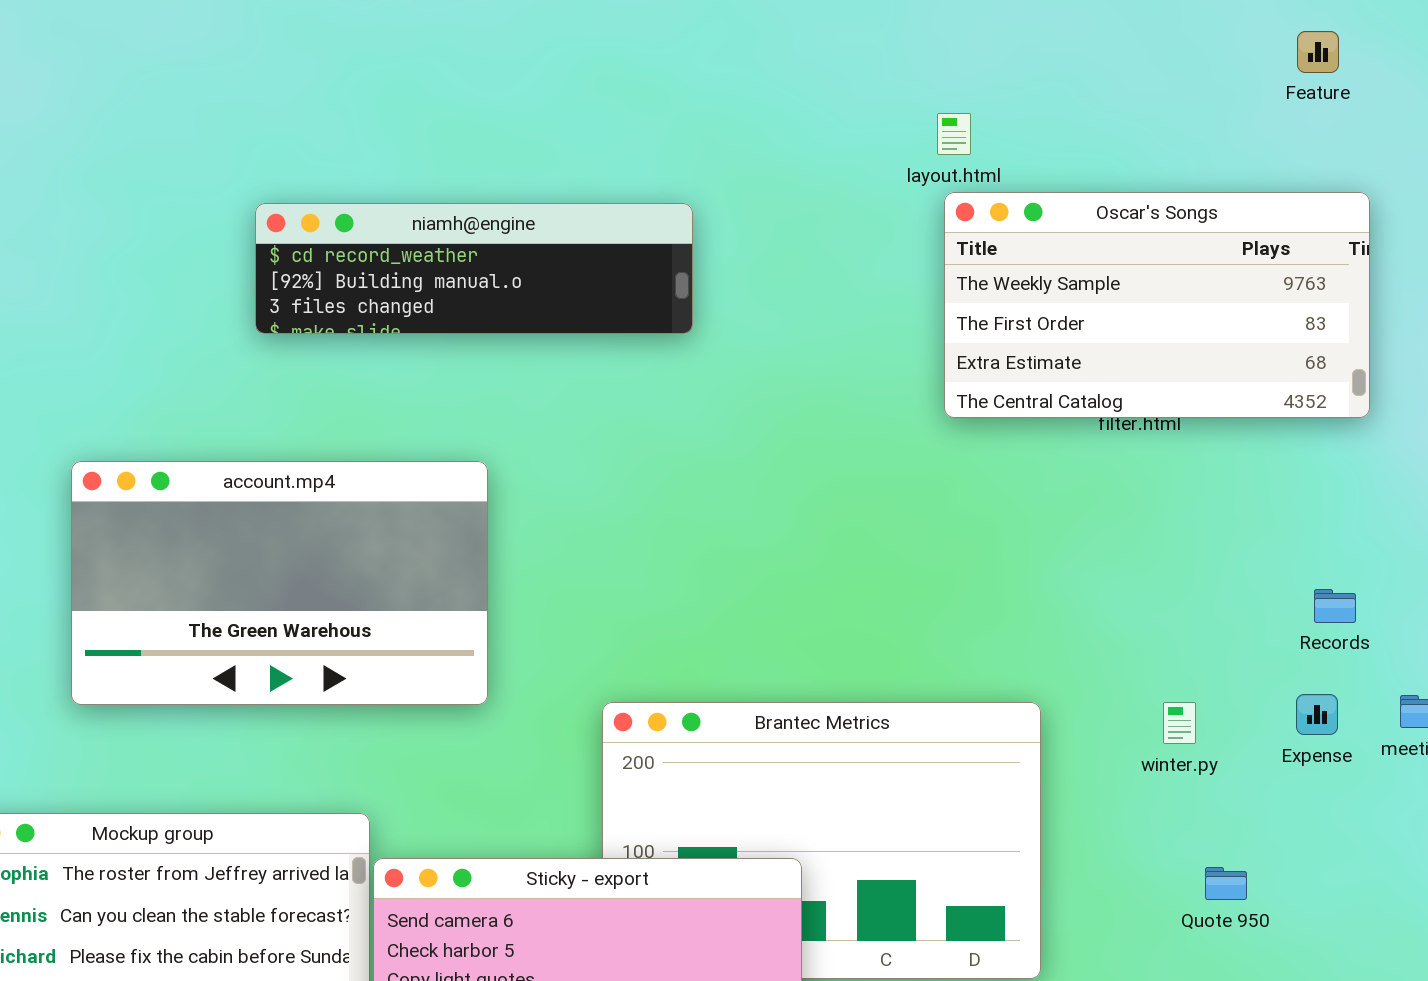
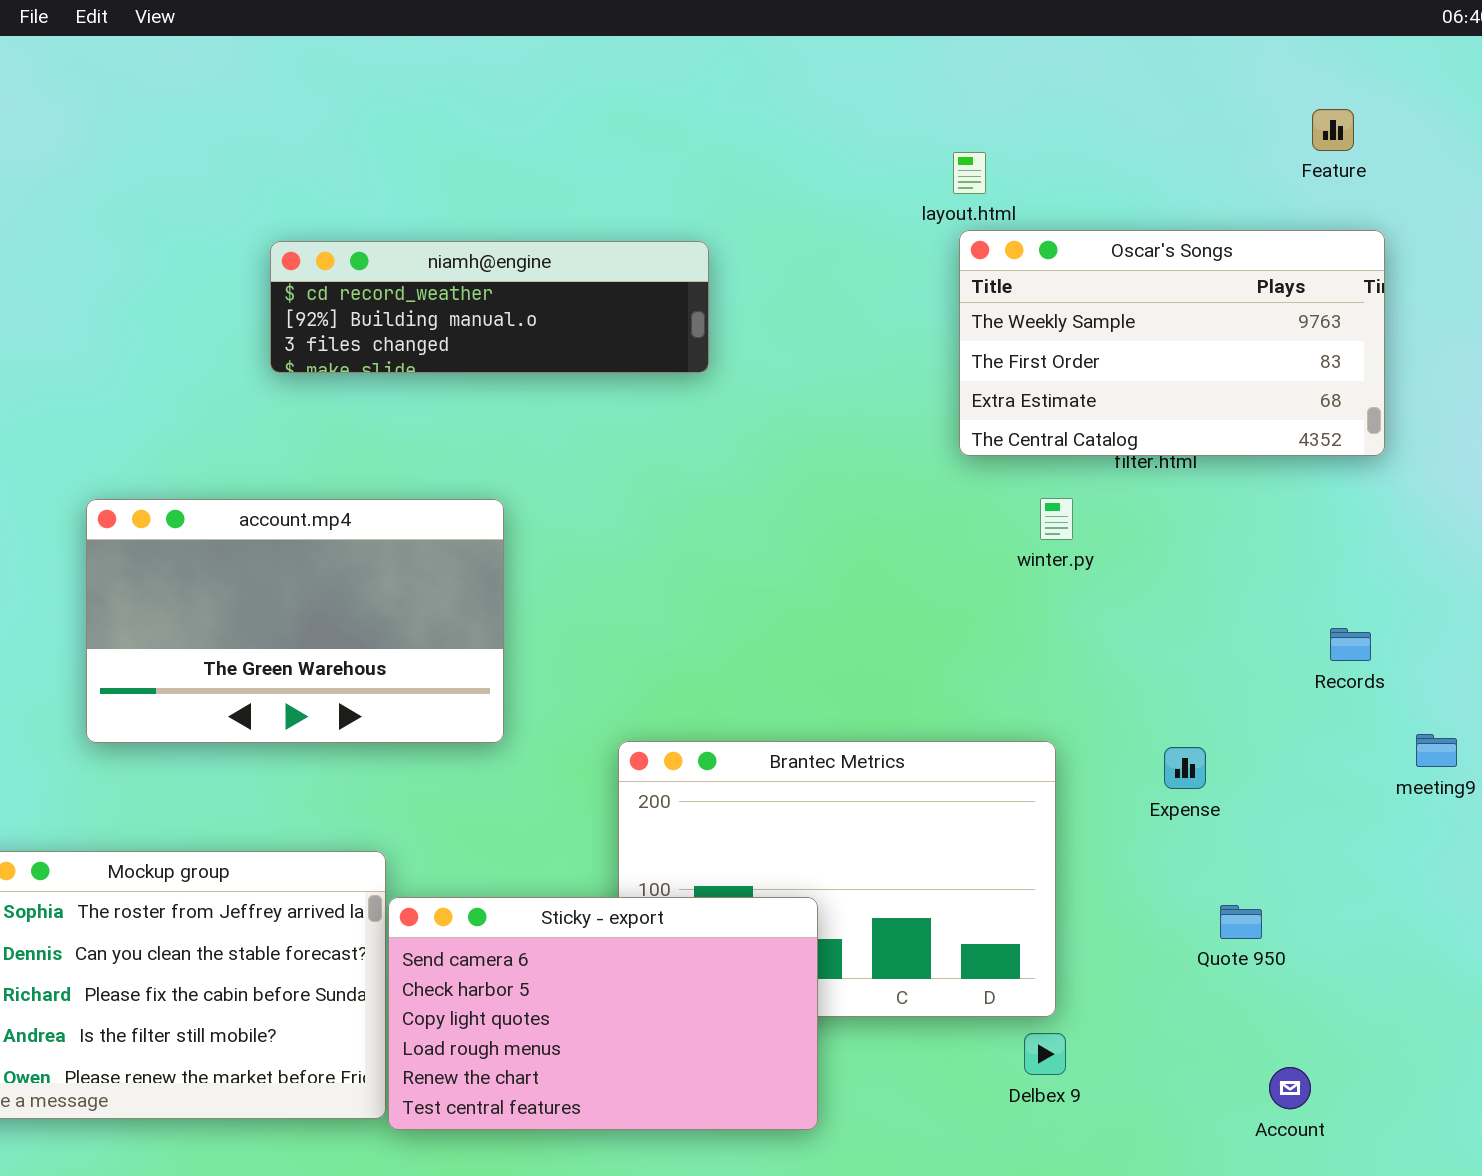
Feature: [1297,31,1339,73] -> [1312,109,1354,151], moved
Expense: [1296,694,1338,735] -> [1164,747,1206,789], moved
winter.py: [1163,702,1196,744] -> [1040,498,1073,540], moved

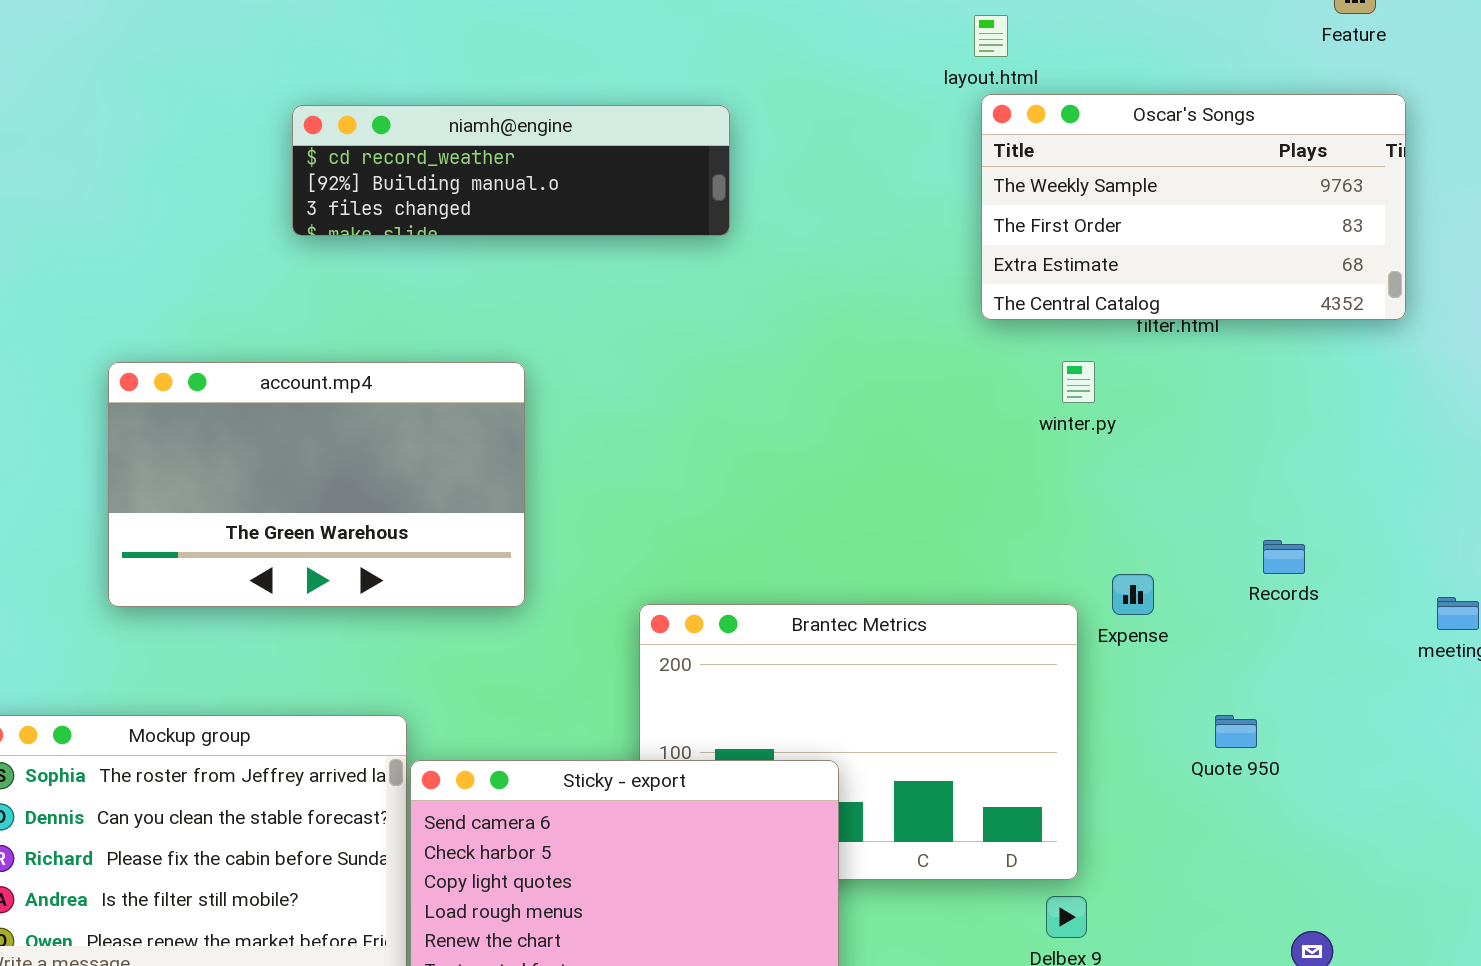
Records: [1330,628,1371,661] -> [1263,540,1305,574], moved
Expense: [1164,747,1206,789] -> [1112,574,1154,615], moved
Quote 950: [1220,905,1262,939] -> [1215,715,1257,748], moved

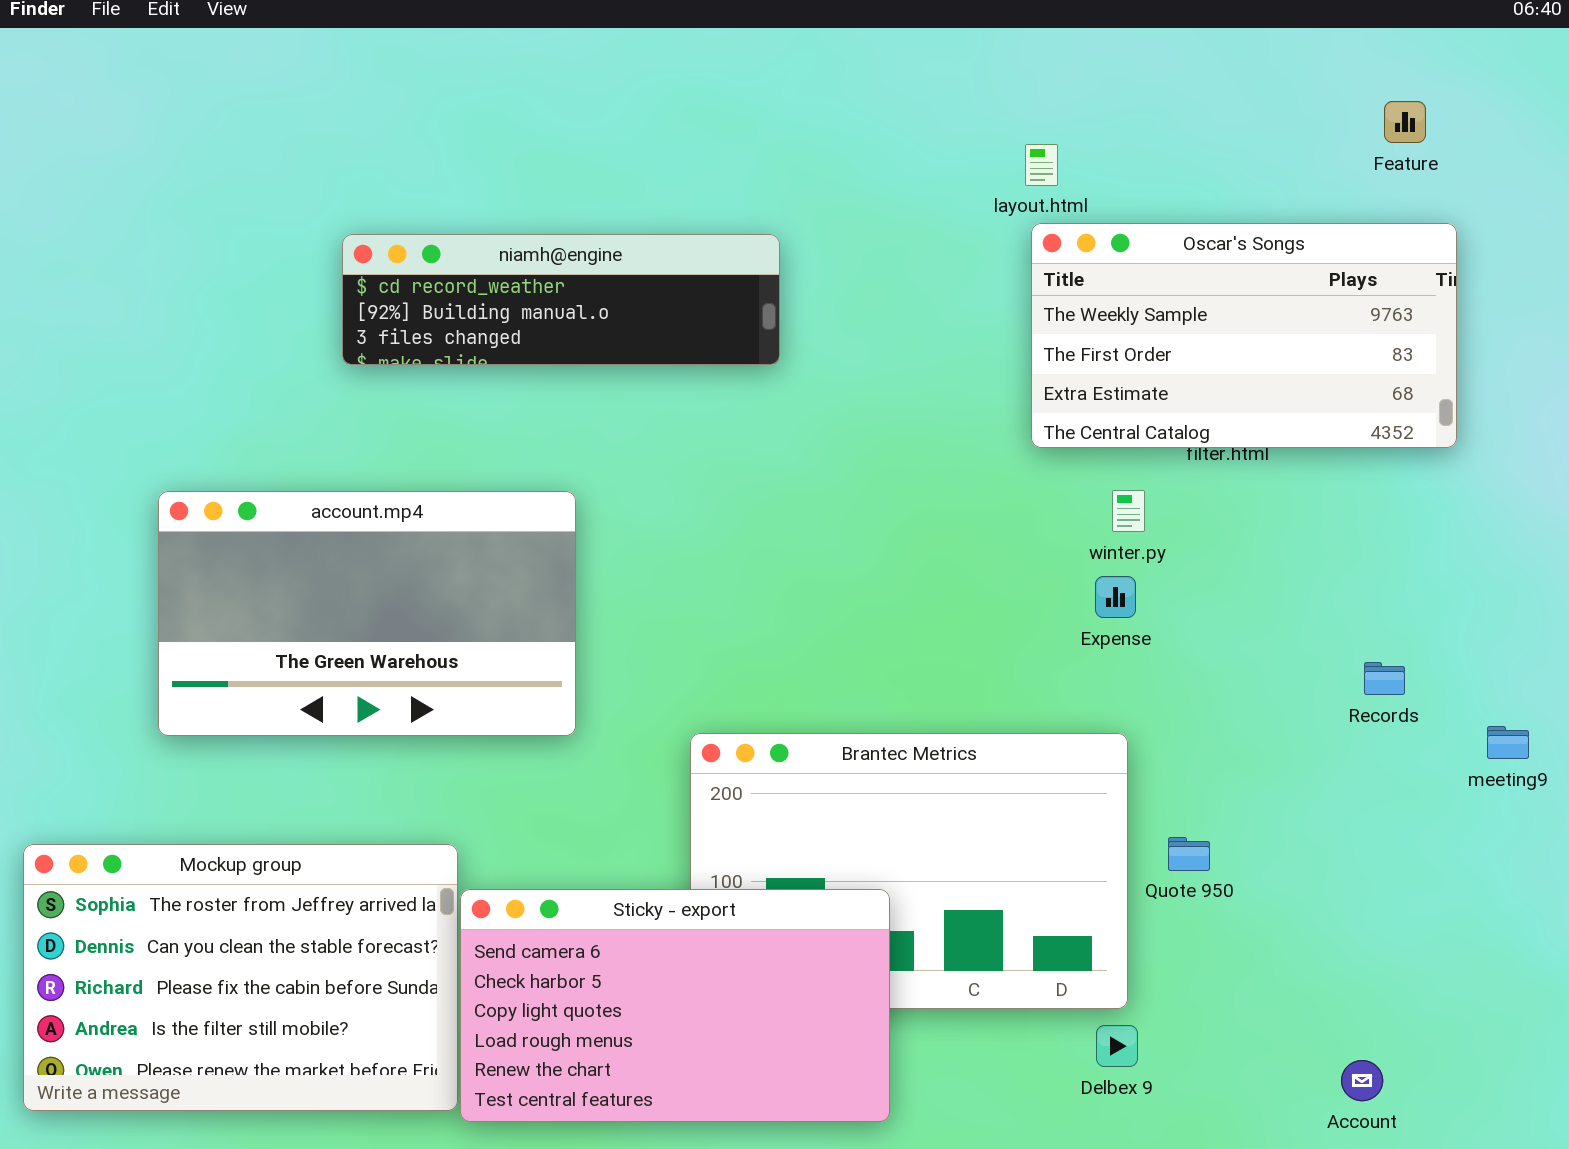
Records: [1263,540,1305,574] -> [1364,662,1405,695], moved
Expense: [1112,574,1154,615] -> [1095,576,1136,618], moved
Quote 950: [1215,715,1257,748] -> [1168,837,1210,871], moved

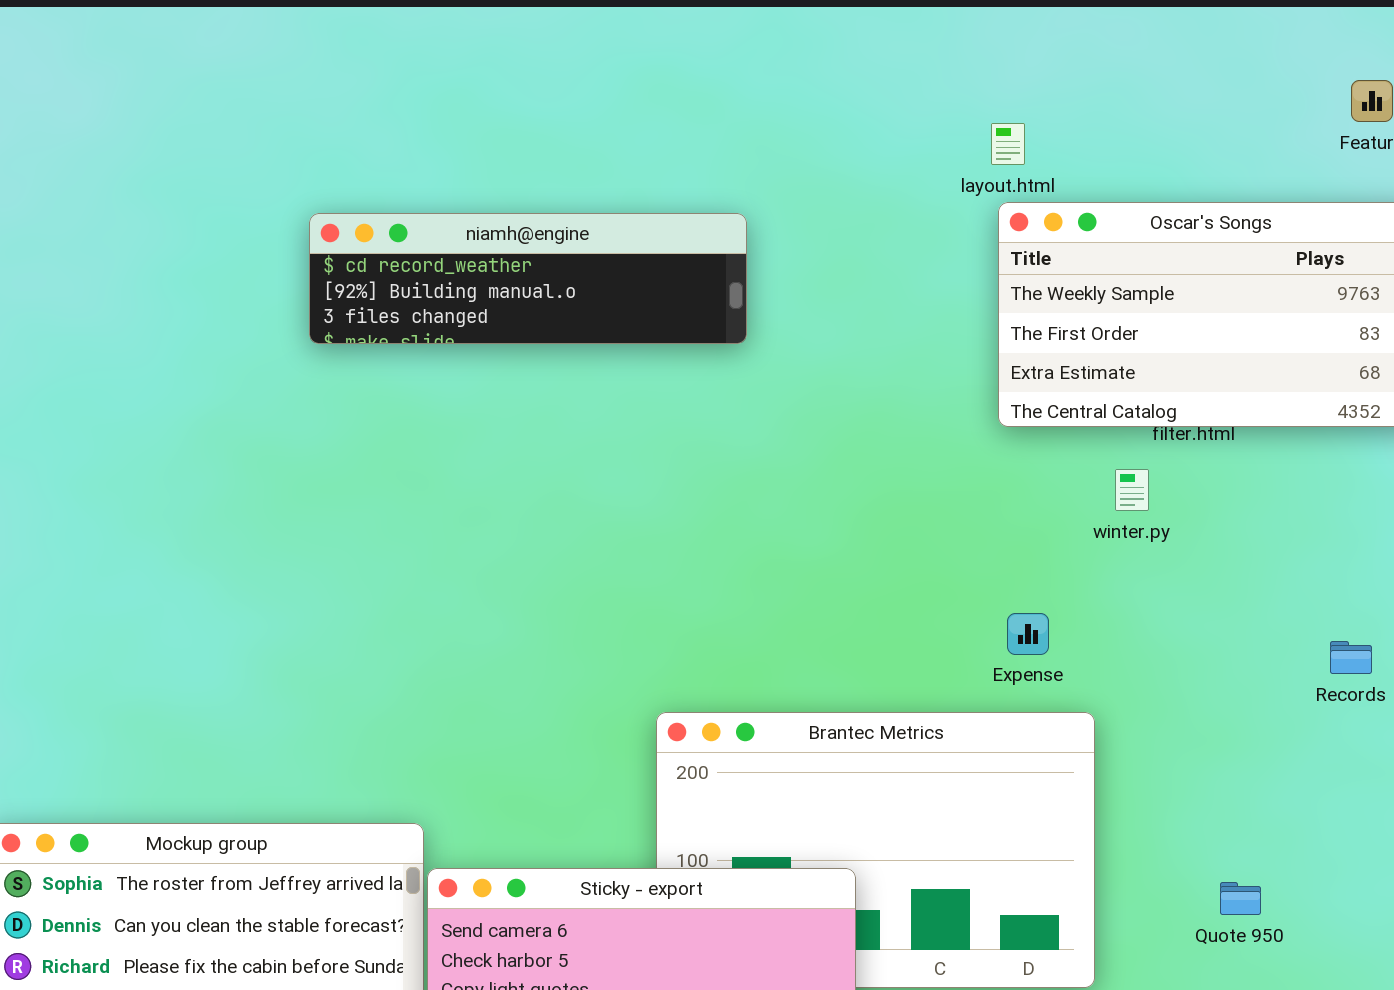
winter.py: [1112,490,1145,532] -> [1115,469,1149,511], moved
account.mp4: [158,491,576,736] -> none, closed
Expense: [1095,576,1136,618] -> [1007,613,1049,655], moved
Quote 950: [1168,837,1210,871] -> [1220,882,1261,915], moved

